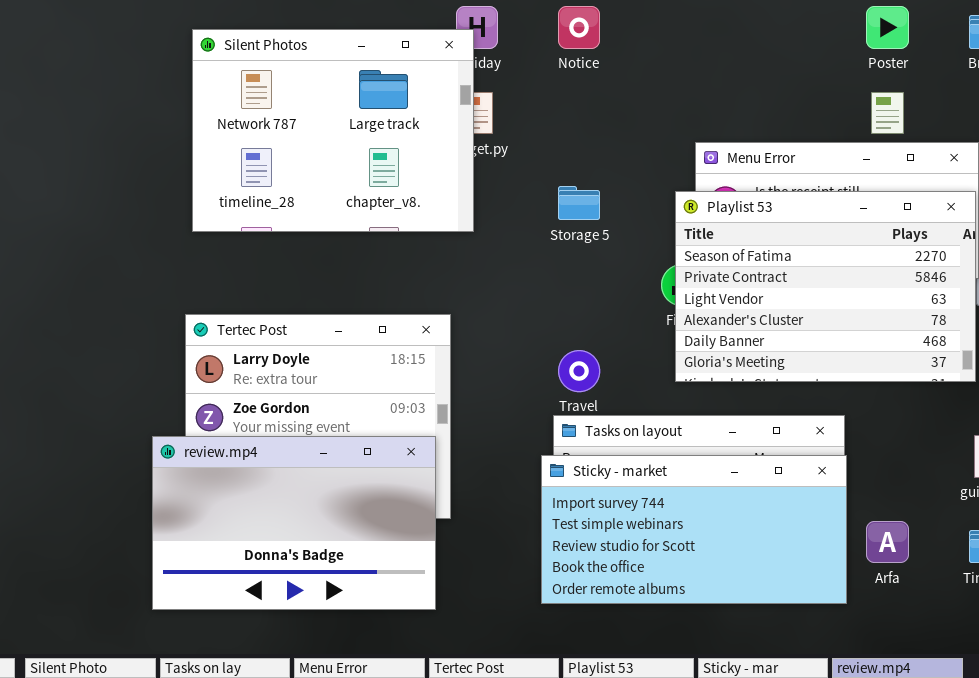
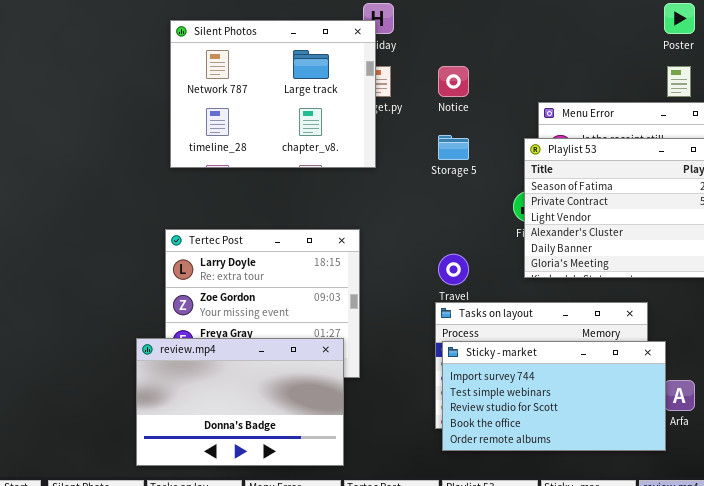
Notice: [558,6,600,49] -> [438,66,469,97], moved
review.mp4: [152,436,436,610] -> [136,338,344,466], moved
Sticky - market: [541,455,847,604] -> [442,341,666,451], moved

